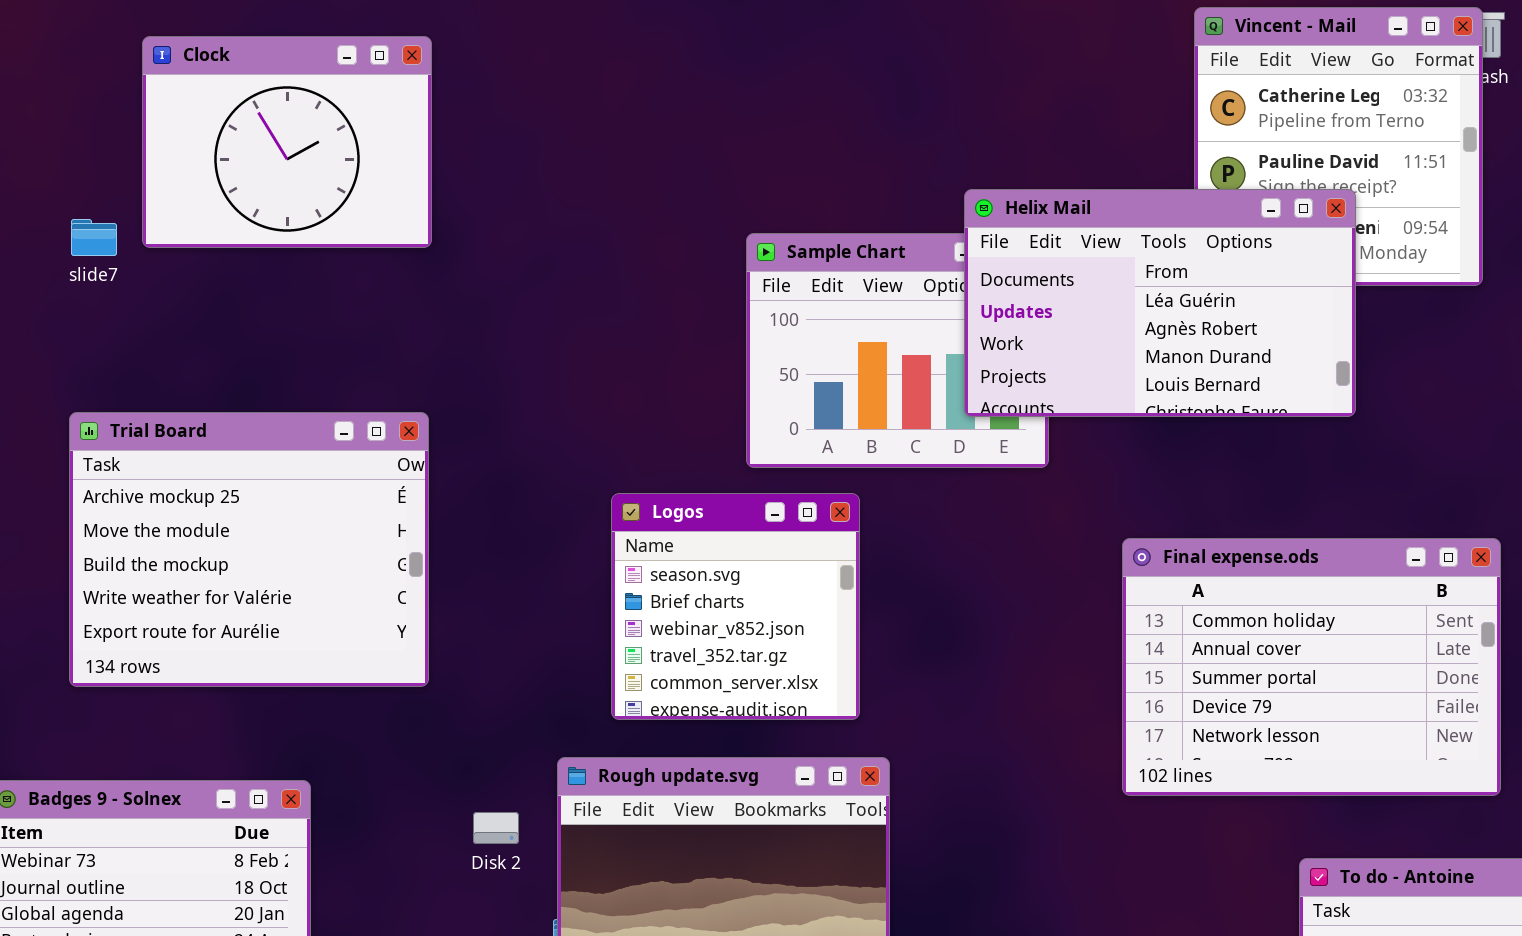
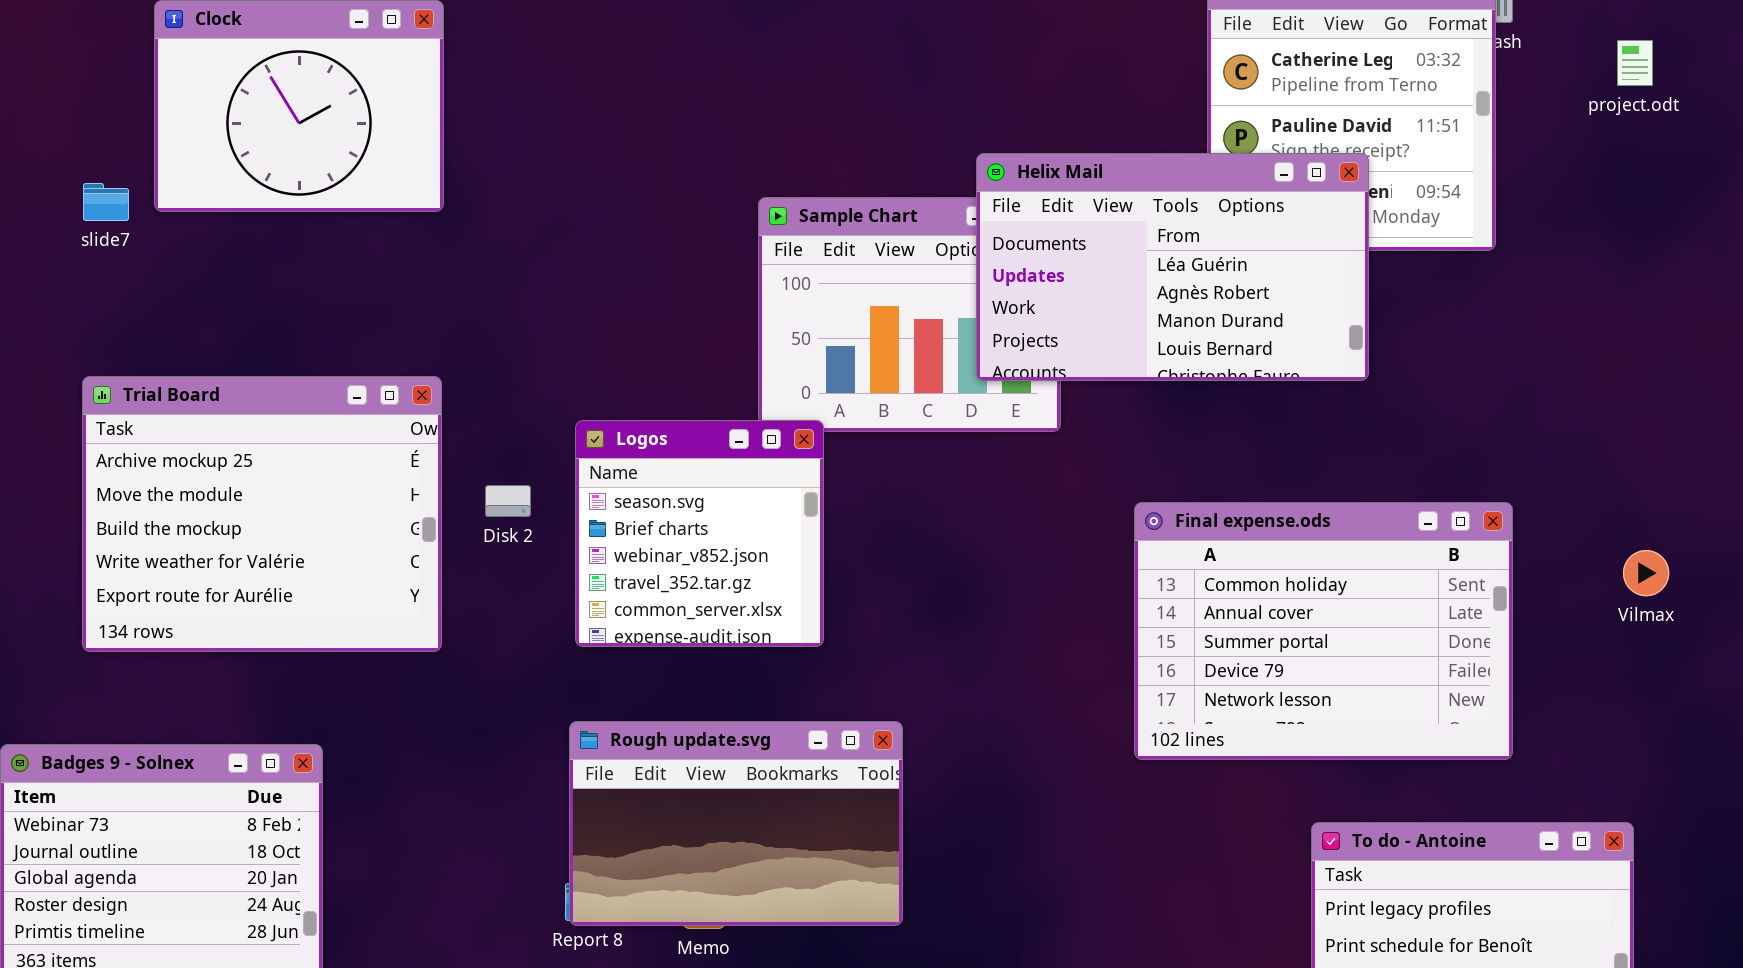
Logos: [611,493,860,720] -> [575,420,824,647], moved
Disk 2: [473,812,519,844] -> [485,485,531,517], moved

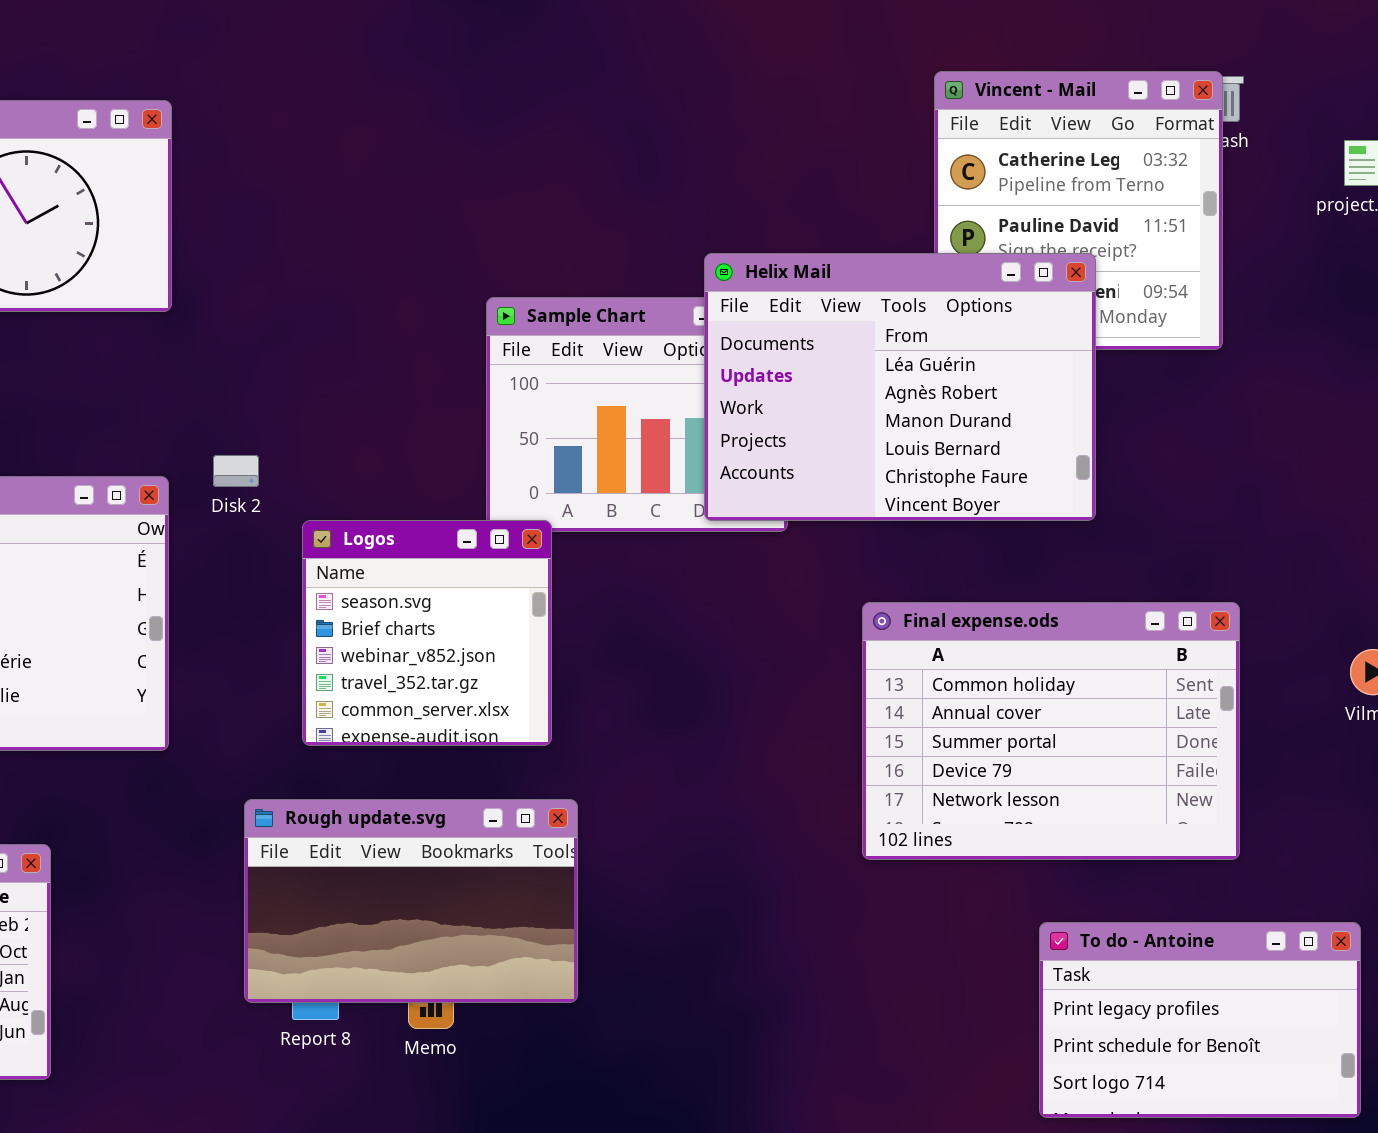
Helix Mail: [976,153,1369,381] -> [704,253,1096,521], resized
Disk 2: [485,485,531,517] -> [213,455,259,487], moved
Rough update.svg: [569,721,903,926] -> [244,799,578,1003], moved

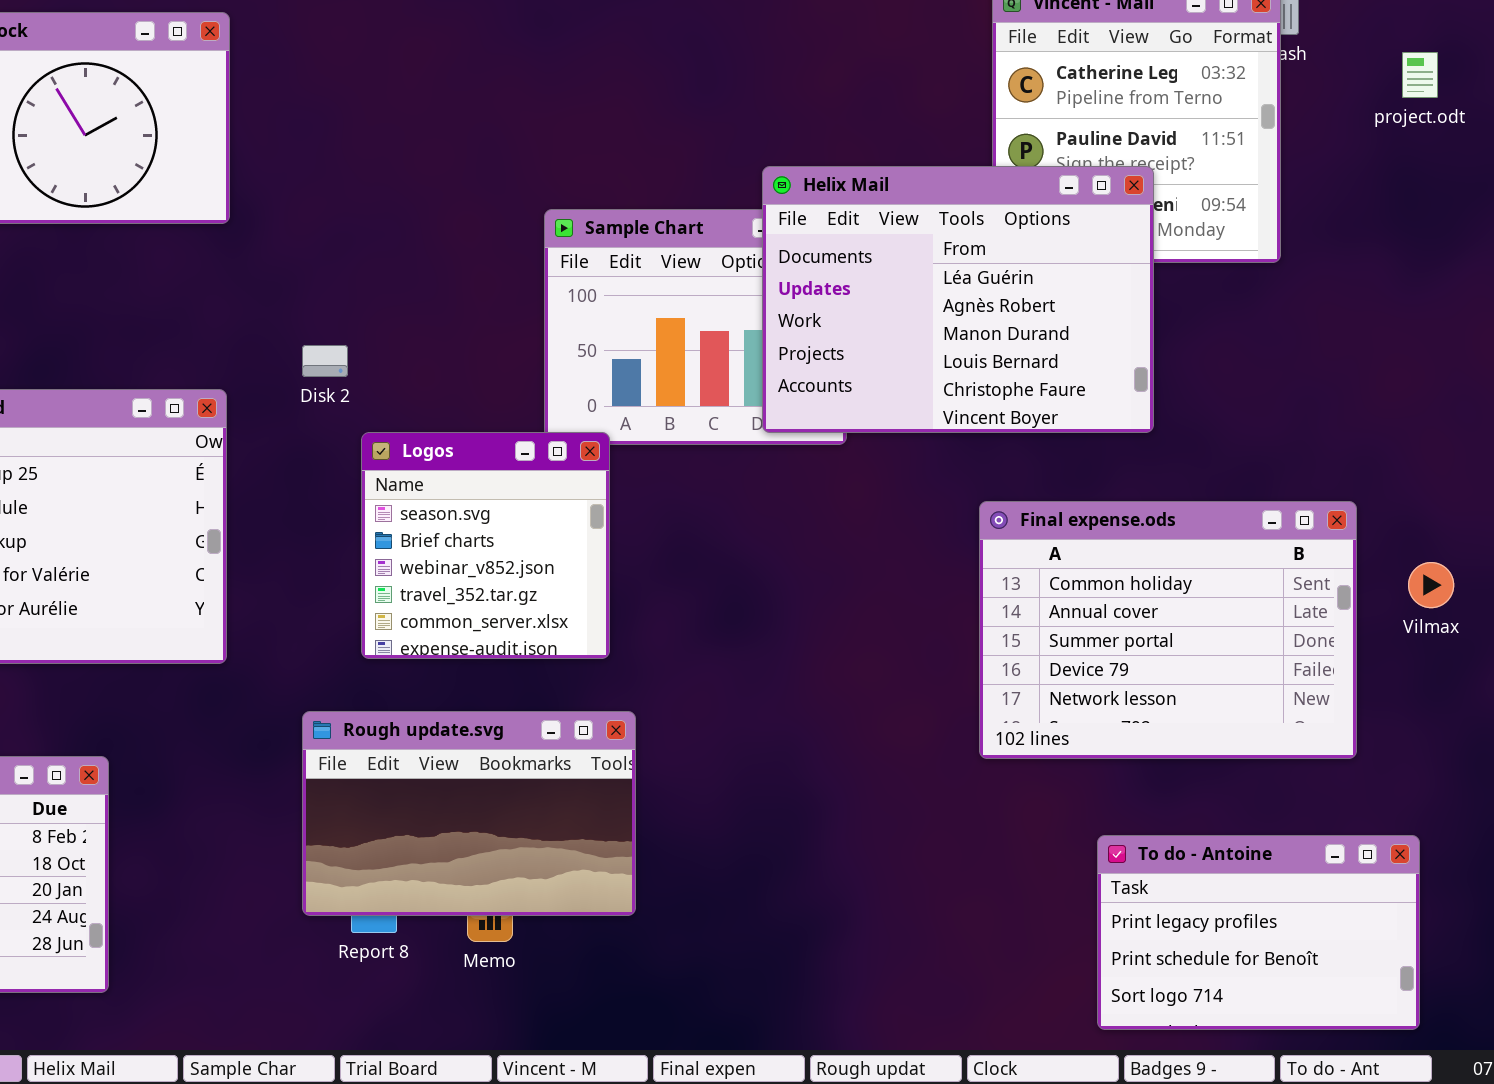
Disk 2: [213,455,259,487] -> [302,345,348,377], moved
Final expense.ods: [862,602,1240,860] -> [979,501,1357,759], moved

